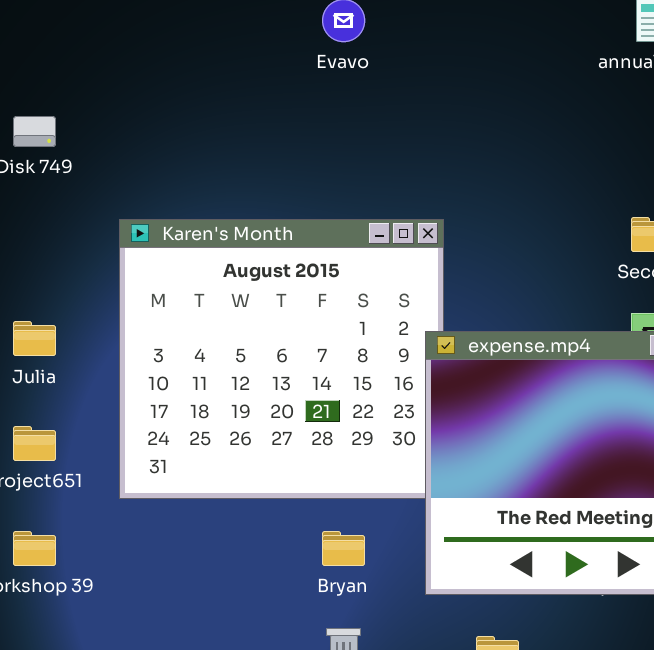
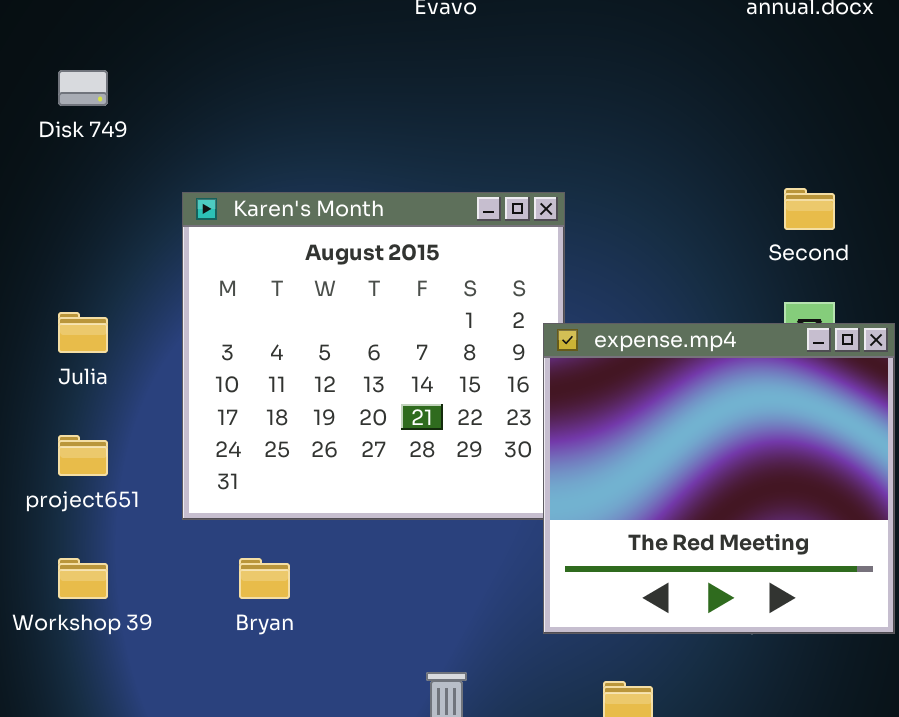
Bryan: [322,531,365,566] -> [239,558,290,599], moved

